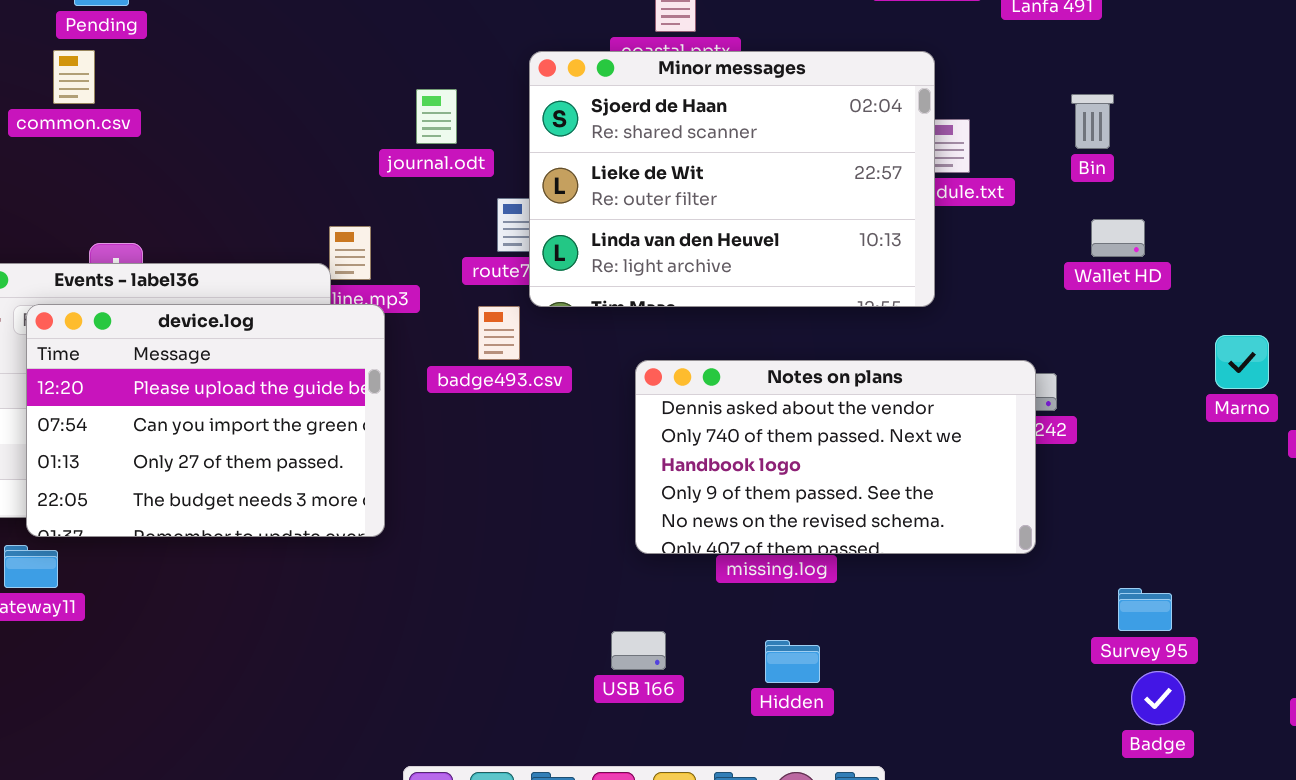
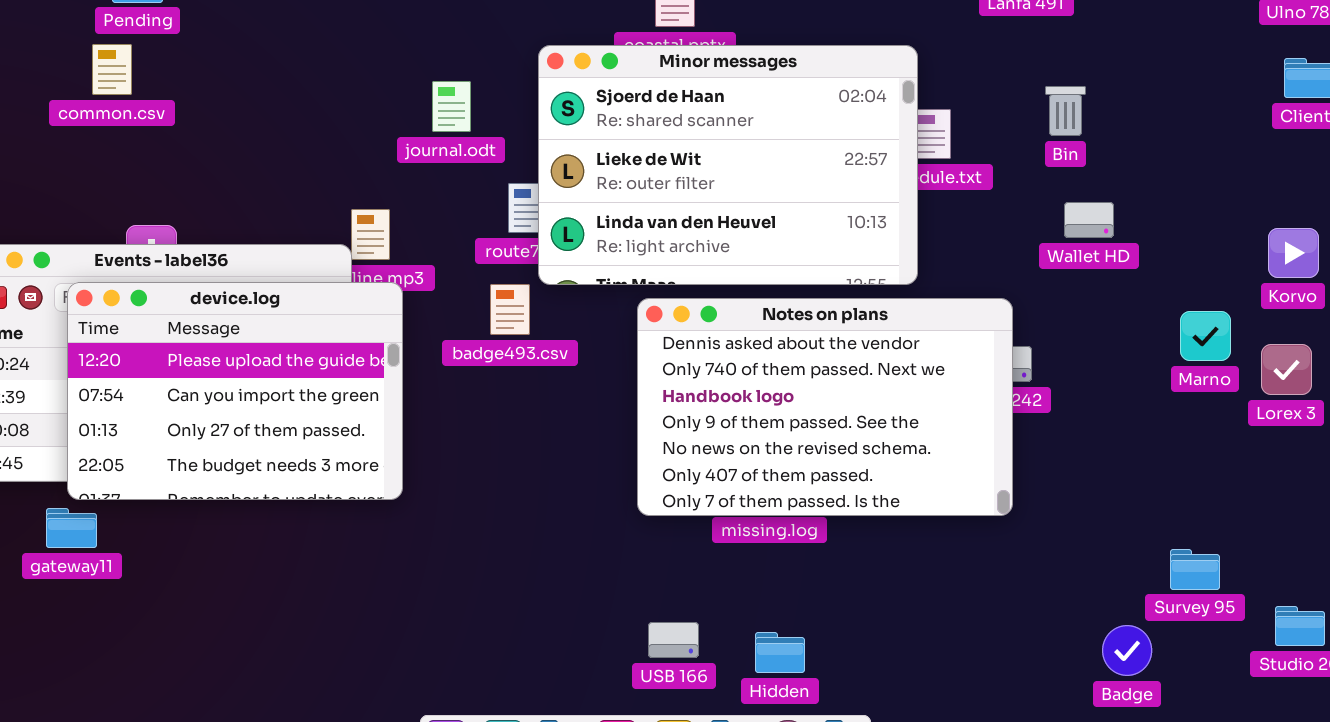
Notes on plans: [635,360,1036,554] -> [637,298,1013,516], resized
Survey 95: [1118,588,1172,631] -> [1170,549,1220,590], moved
USB 166: [611,631,666,670] -> [648,622,699,658], moved
Hidden: [765,640,820,683] -> [755,632,805,673], moved

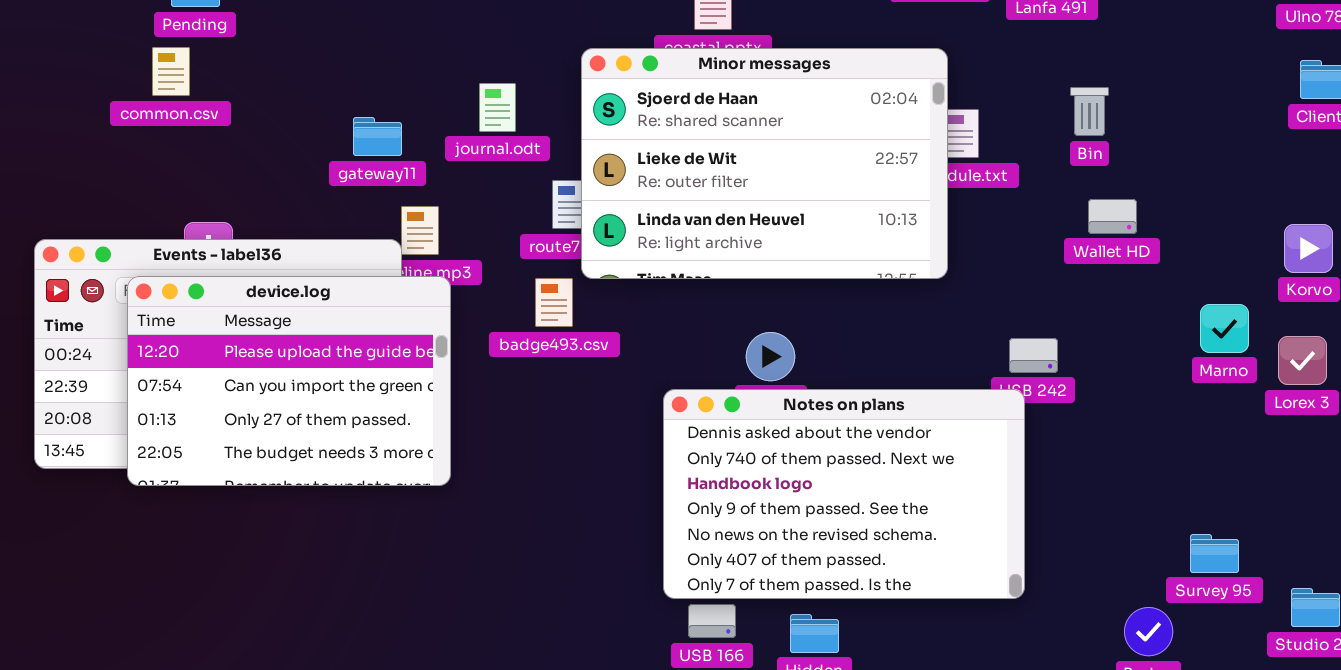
Notes on plans: [637,298,1013,516] -> [663,389,1025,599], moved
gateway11: [46,508,97,548] -> [353,117,402,156], moved

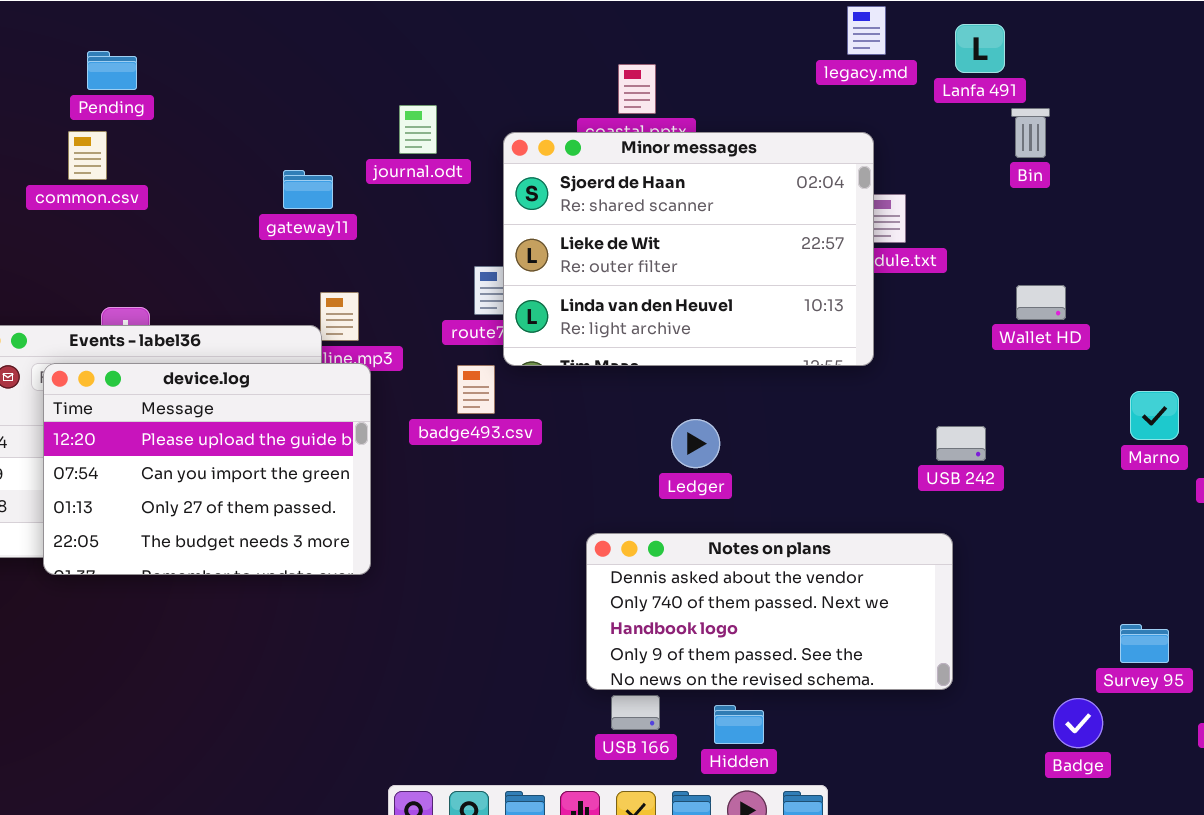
journal.odt: [479,83,516,132] -> [399,105,437,154], moved
Bin: [1070,87,1109,136] -> [1011,108,1050,158], moved
gateway11: [353,117,402,156] -> [283,170,333,209], moved
Notes on plans: [663,389,1025,599] -> [586,533,953,690], resized

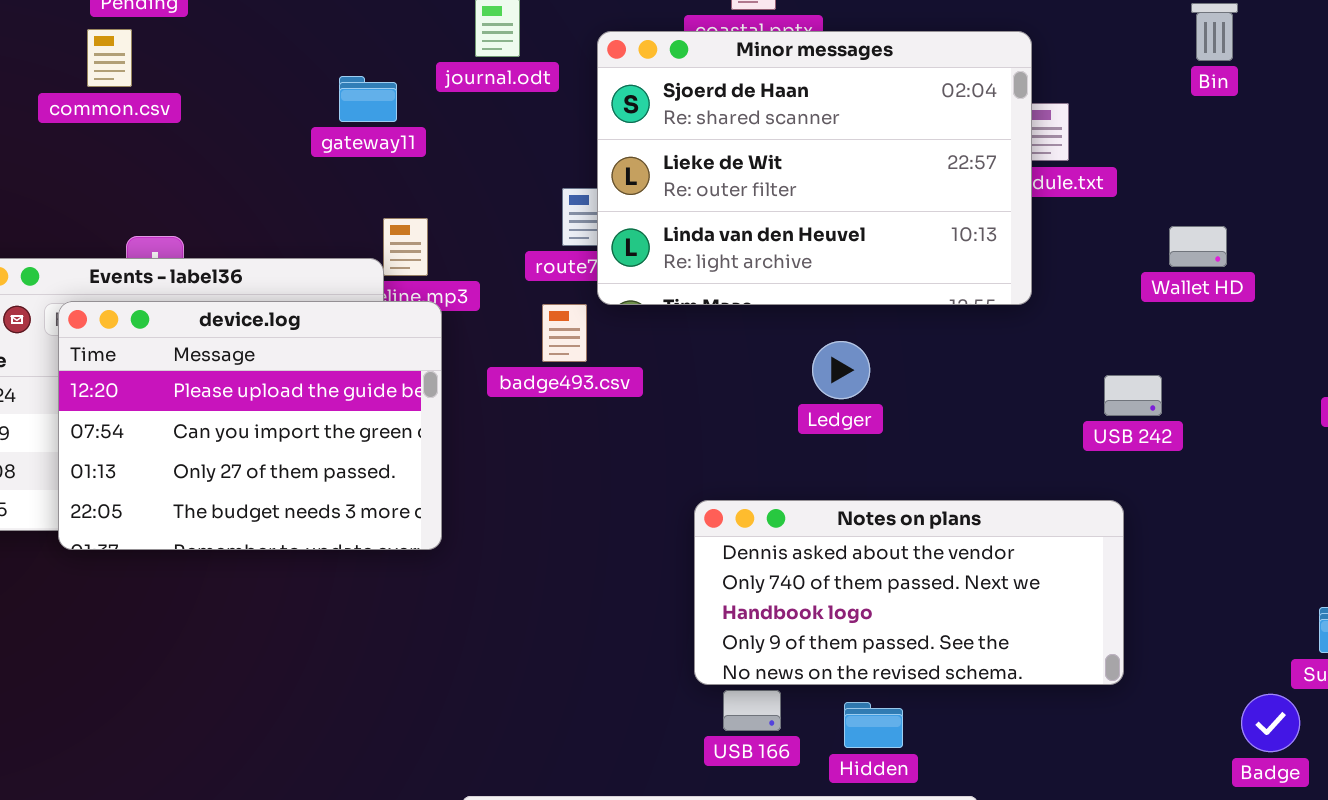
Wallet HD: [1016,285,1066,320] -> [1169,226,1227,267], moved
Ledger: [671,419,720,468] -> [812,341,870,399], moved

